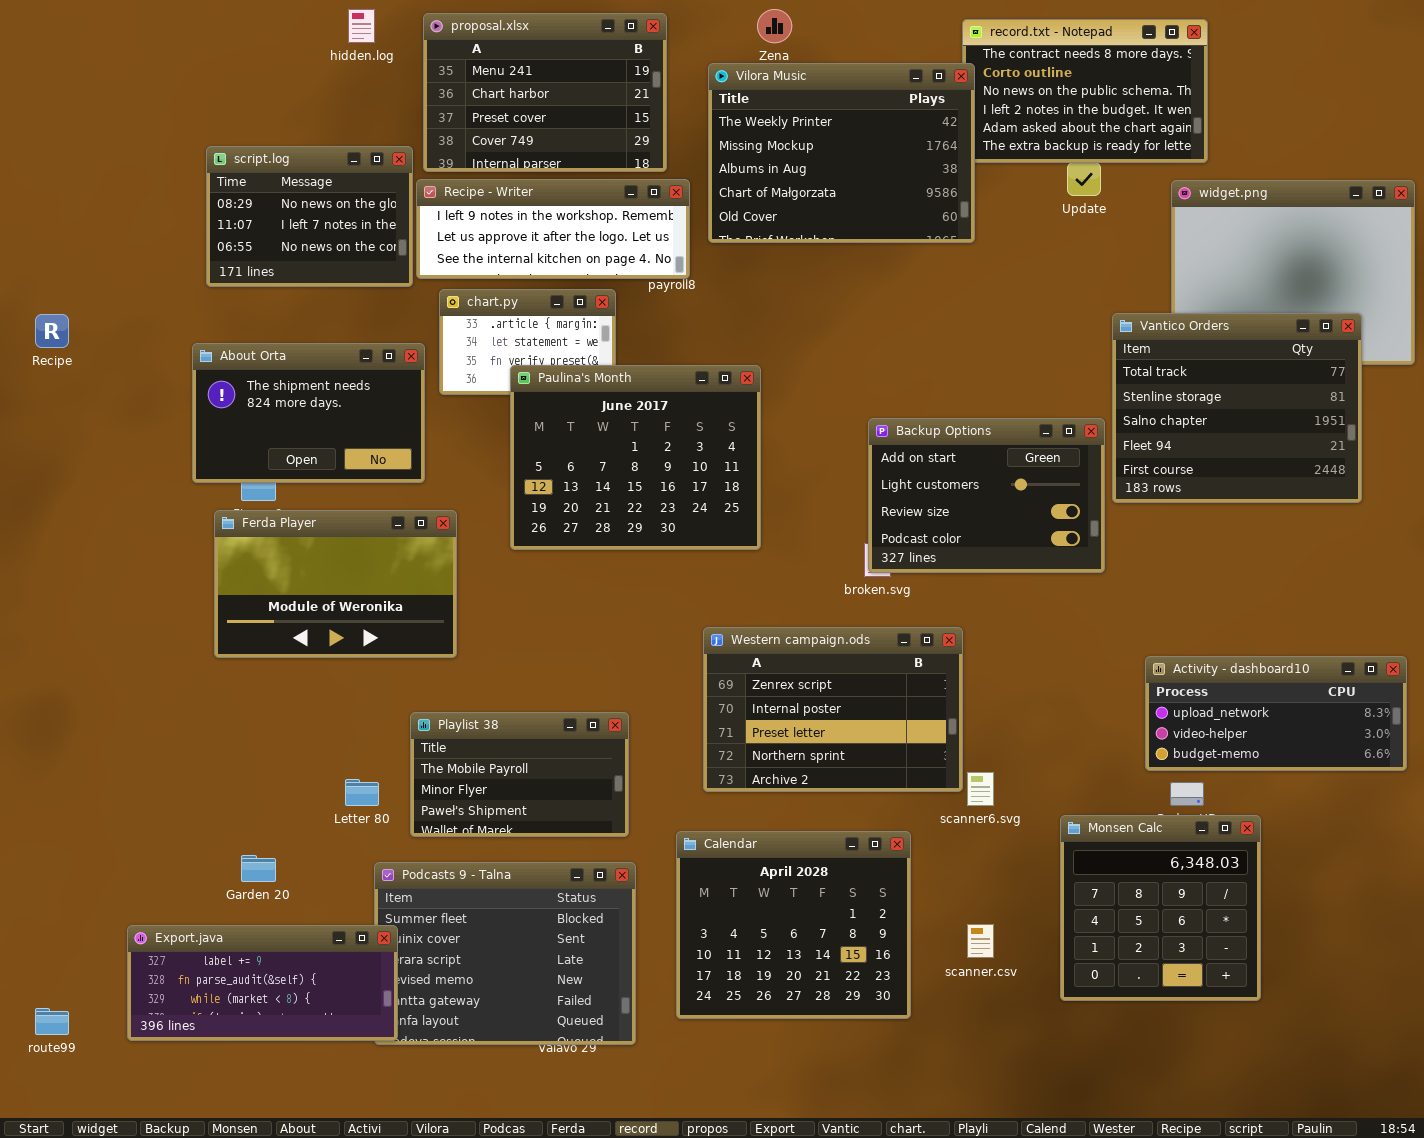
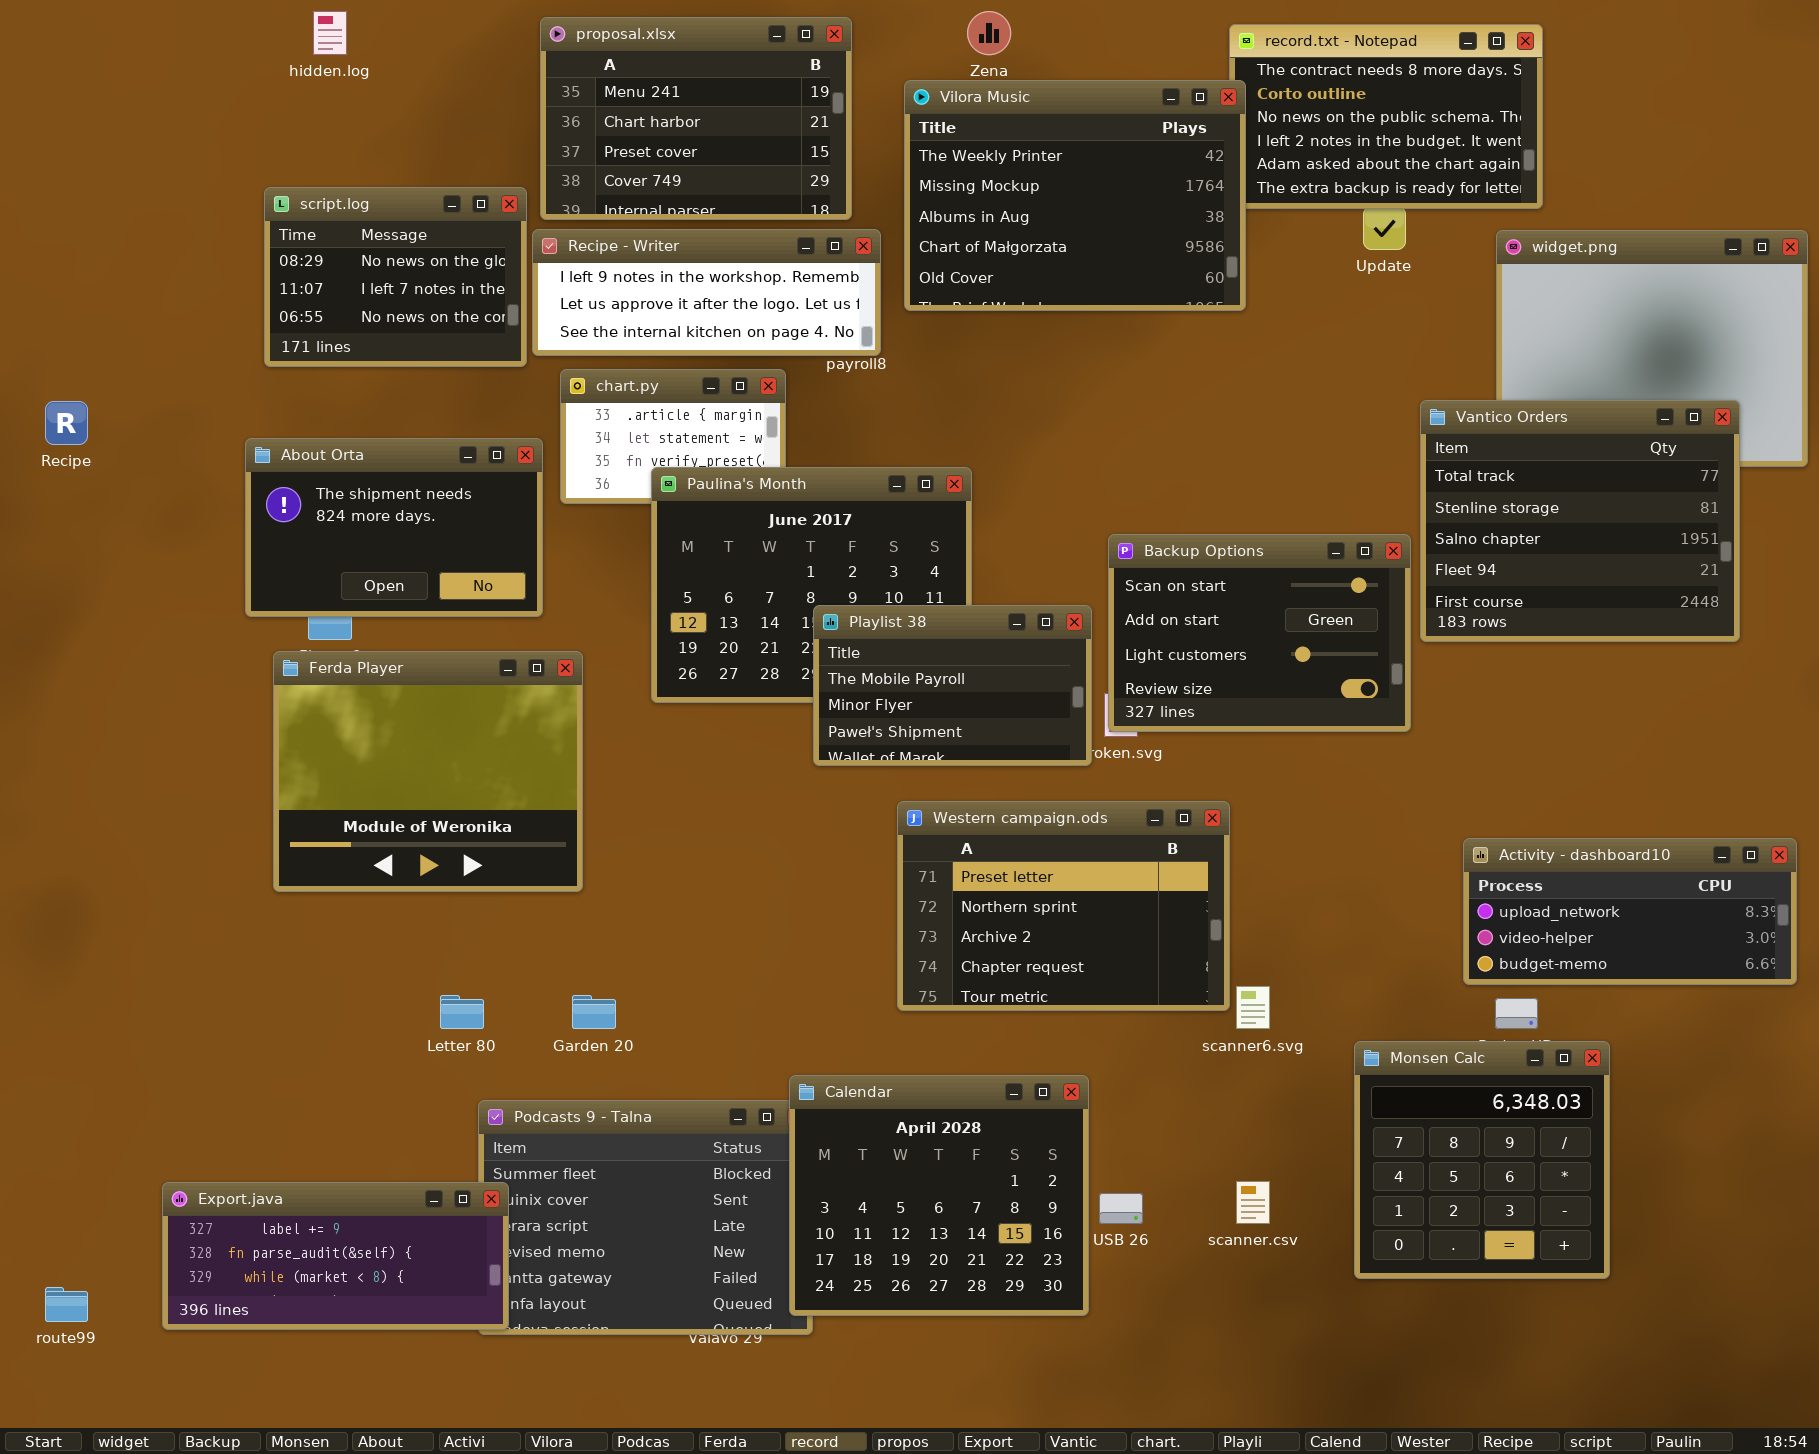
hidden.log: [348,9,375,43] -> [313,11,347,55], moved
Backup Options: [868,418,1105,573] -> [1108,534,1411,732], scrolled up 1 row
Ferda Player: [214,510,457,658] -> [273,651,583,892], resized
Western campaign.ods: [703,627,963,792] -> [897,801,1230,1011], scrolled down 2 rows
Playlist 38: [410,712,629,837] -> [813,605,1092,766], moved
Calendar: [676,831,911,1019] -> [789,1075,1089,1316], moved
Garden 20: [241,855,276,882] -> [572,995,616,1029], moved

